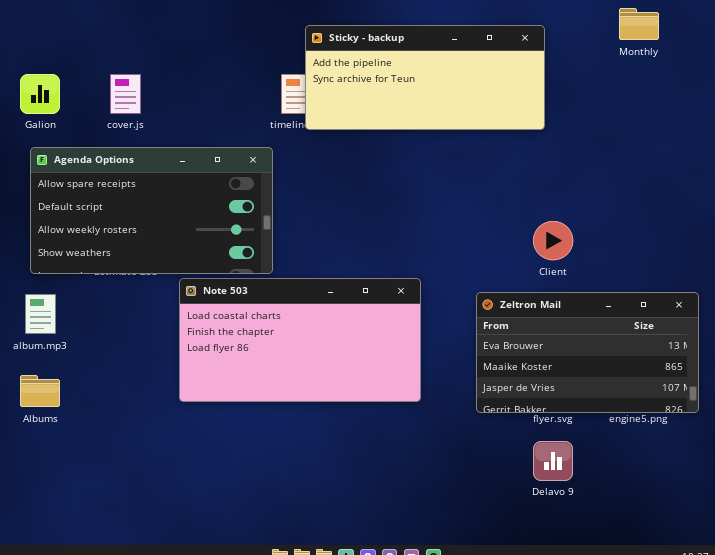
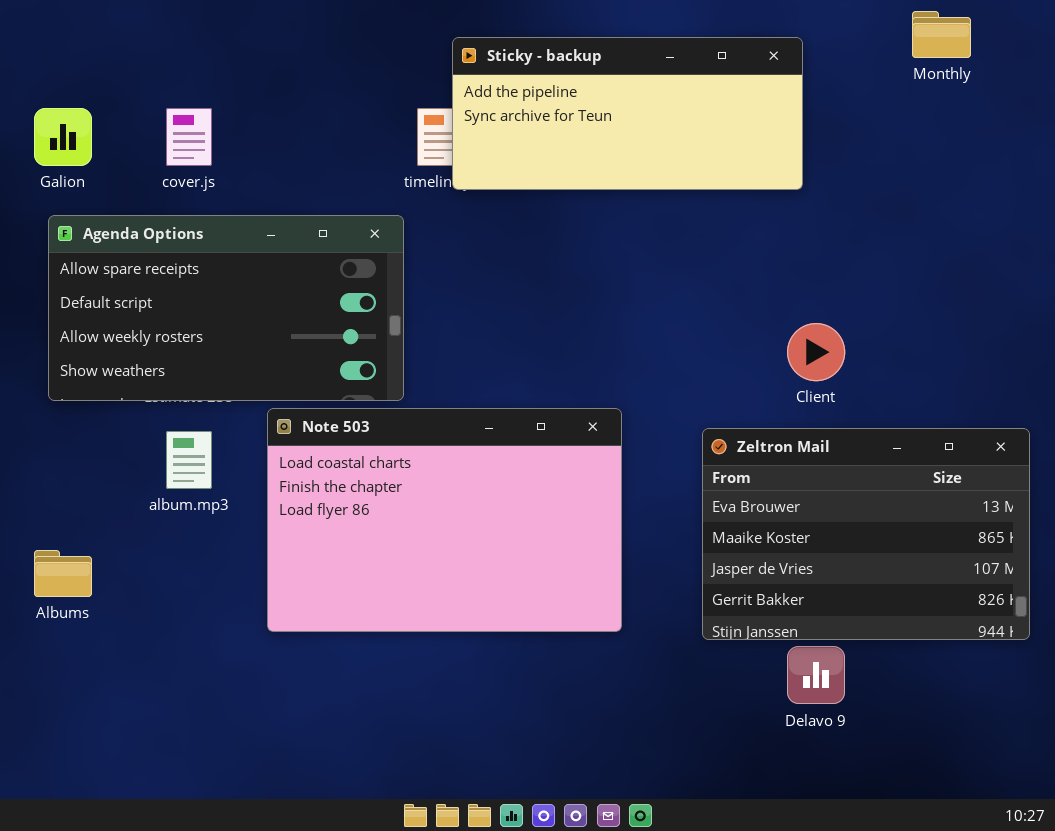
Note 503: [179,278,421,402] -> [267,408,622,632], resized
Zeltron Mail: [476,292,699,413] -> [702,428,1030,640], resized
album.mp3: [25,294,56,334] -> [166,431,212,489], moved

